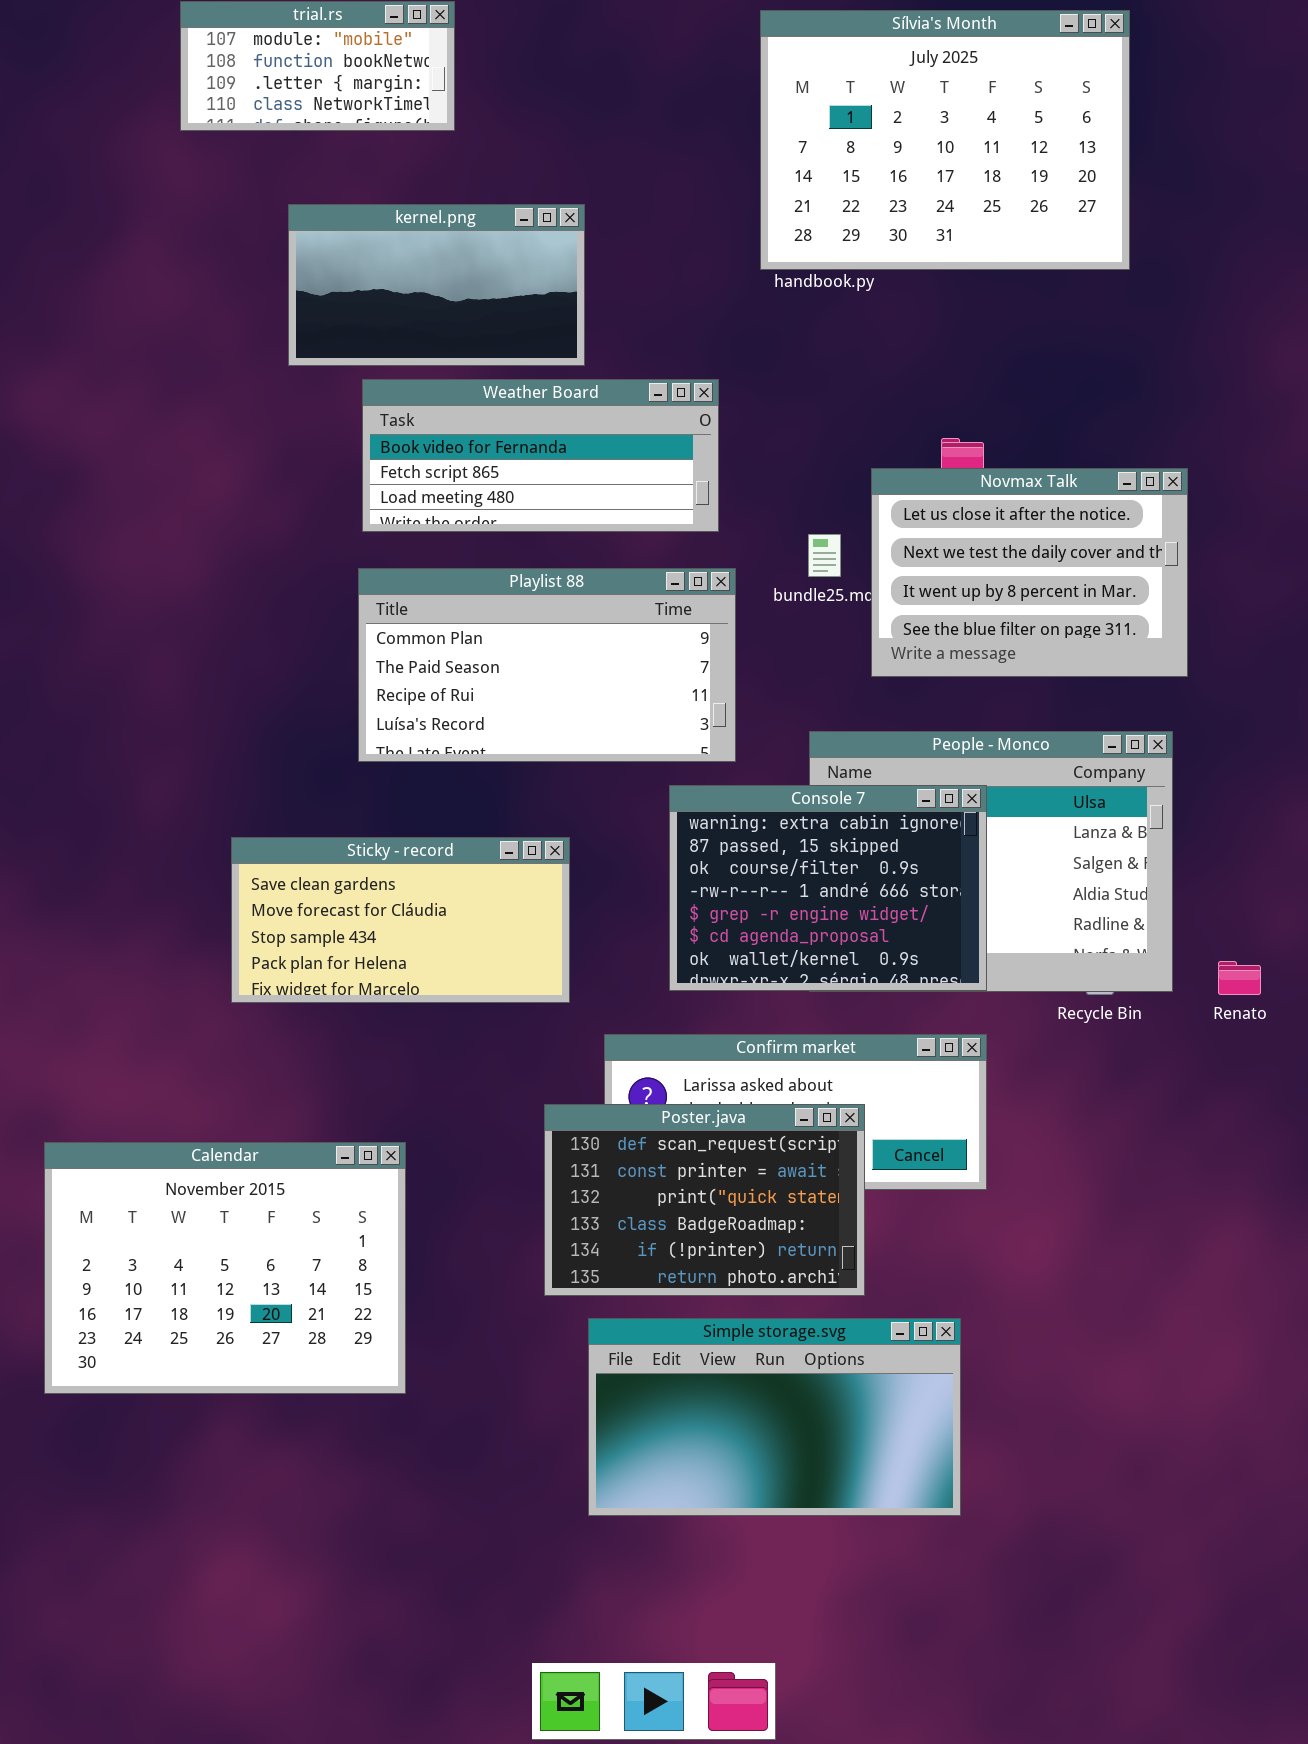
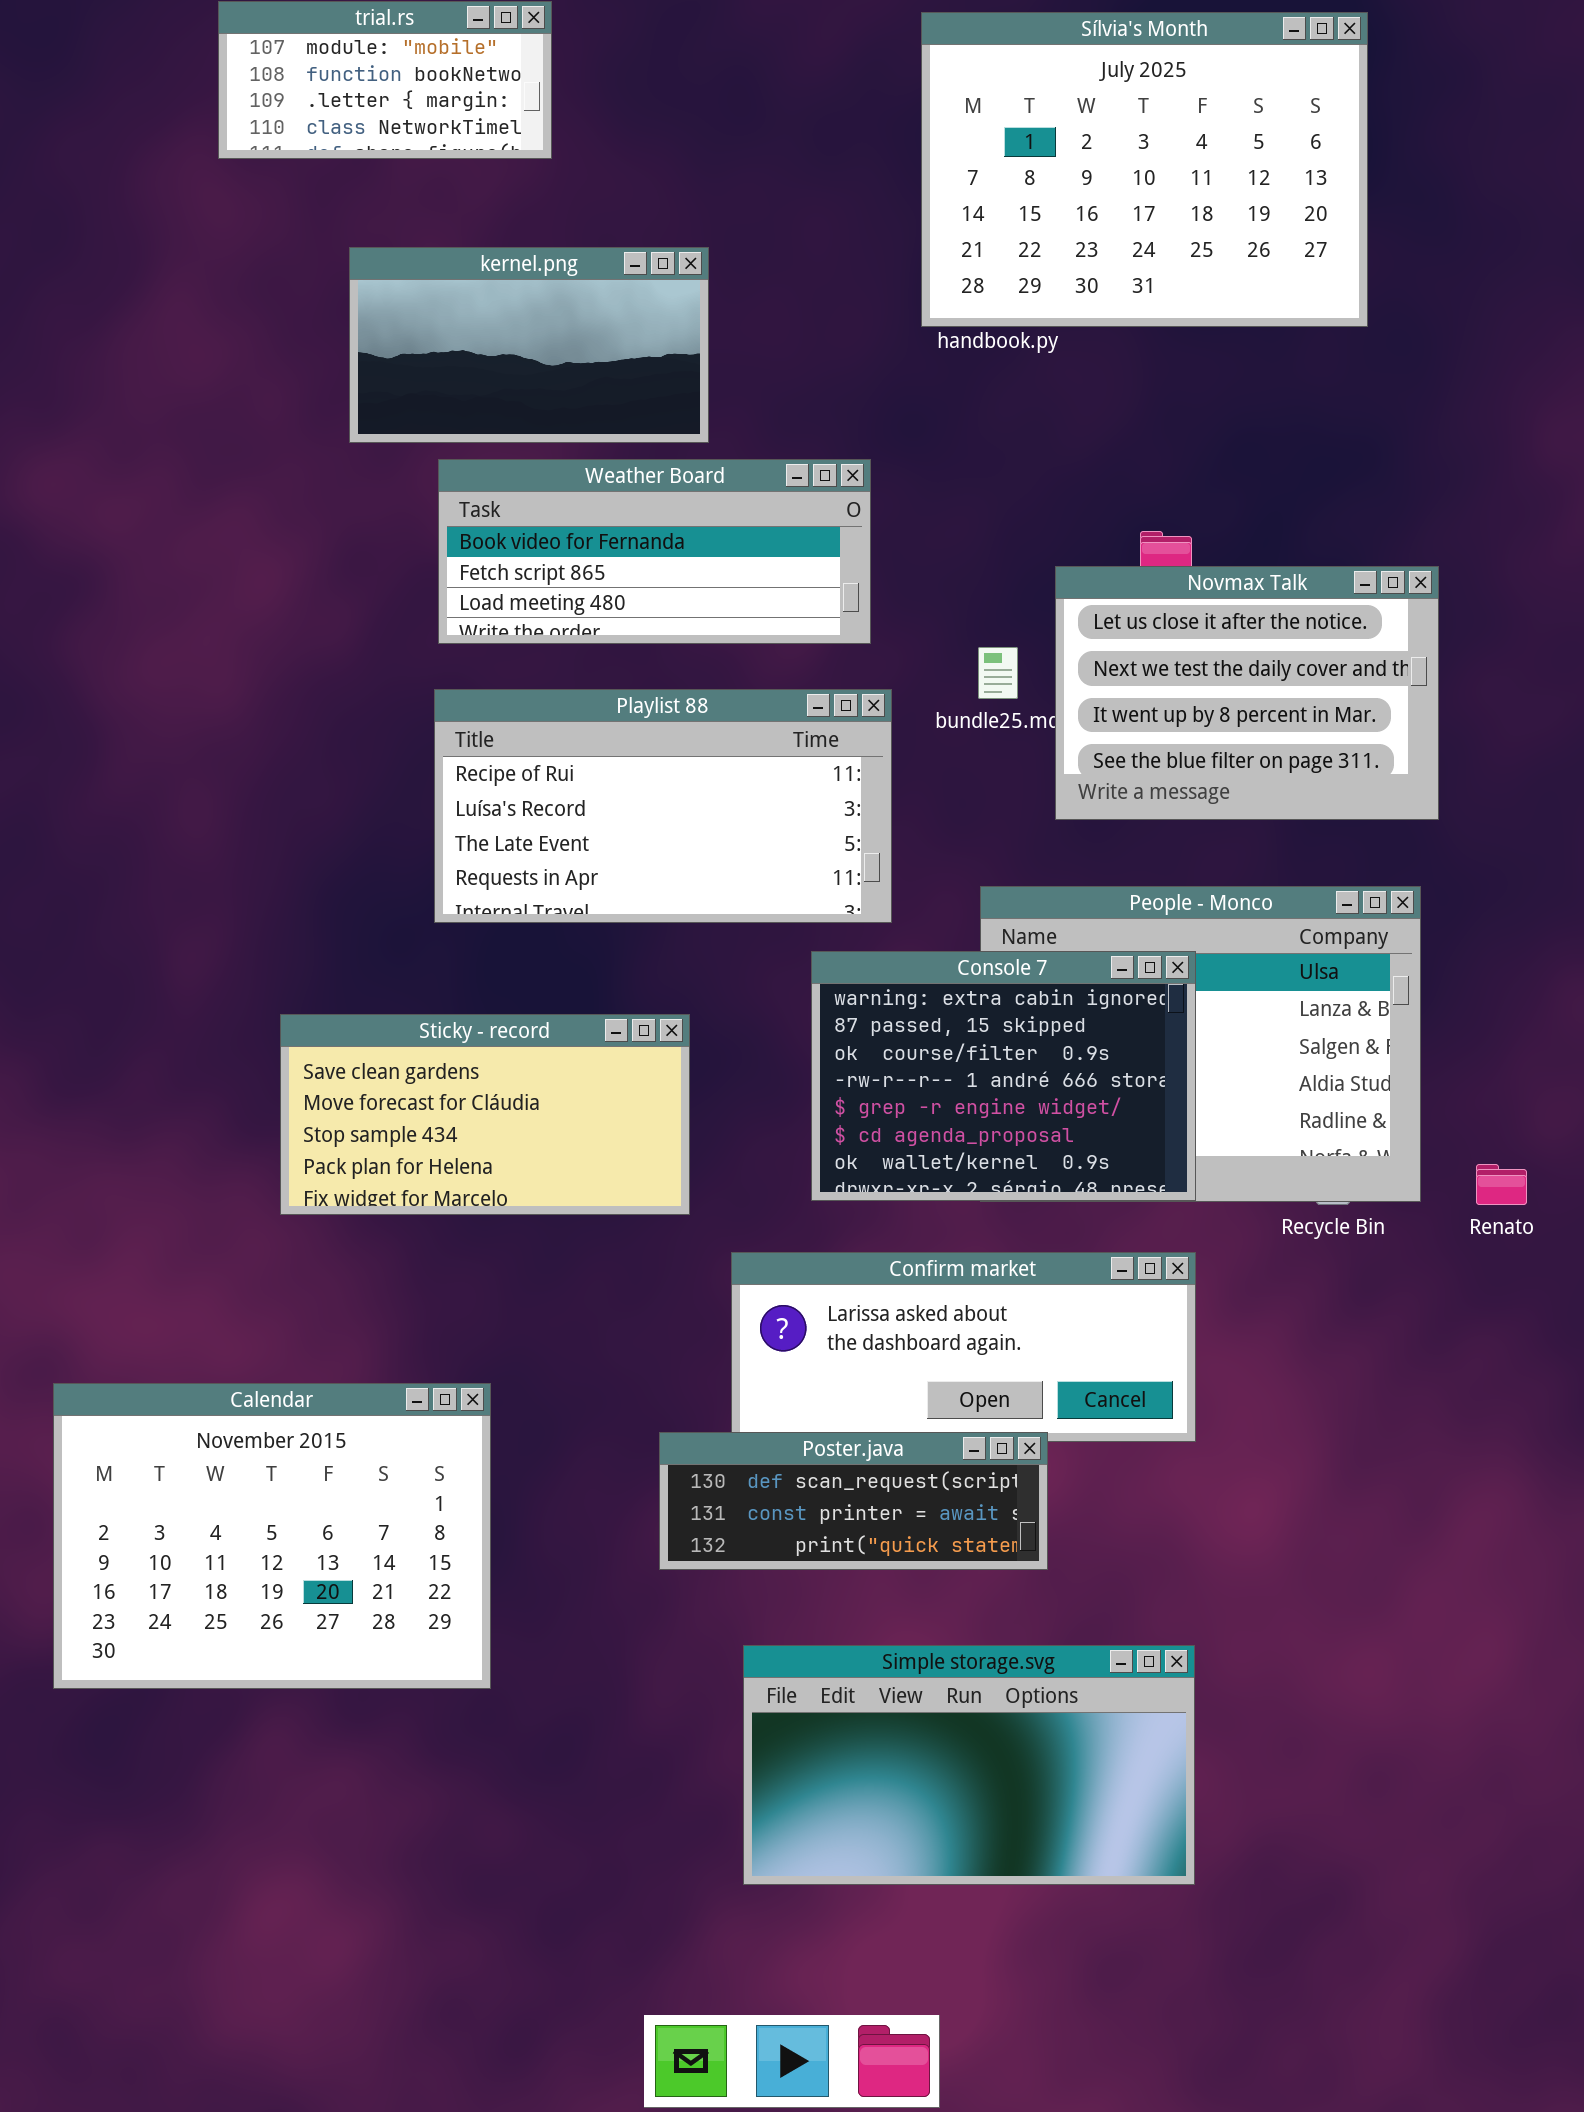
Playlist 88: [358,568,736,762] -> [434,689,892,923], scrolled down 2 rows
Poster.java: [544,1104,865,1296] -> [659,1432,1048,1570], resized
Simple storage.svg: [588,1318,961,1516] -> [743,1645,1195,1885], moved

